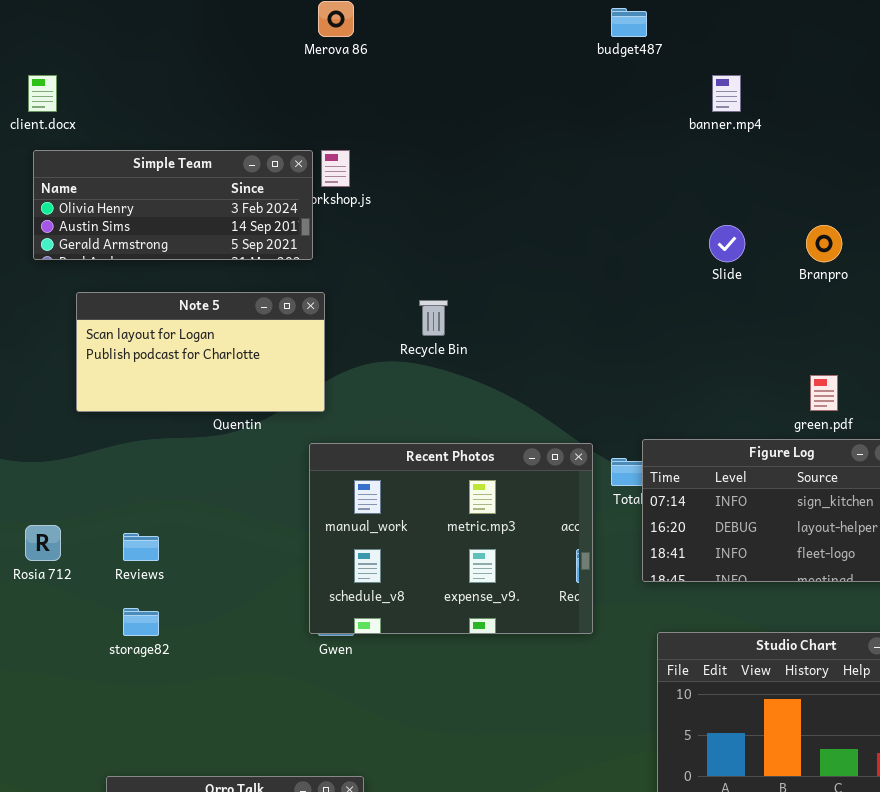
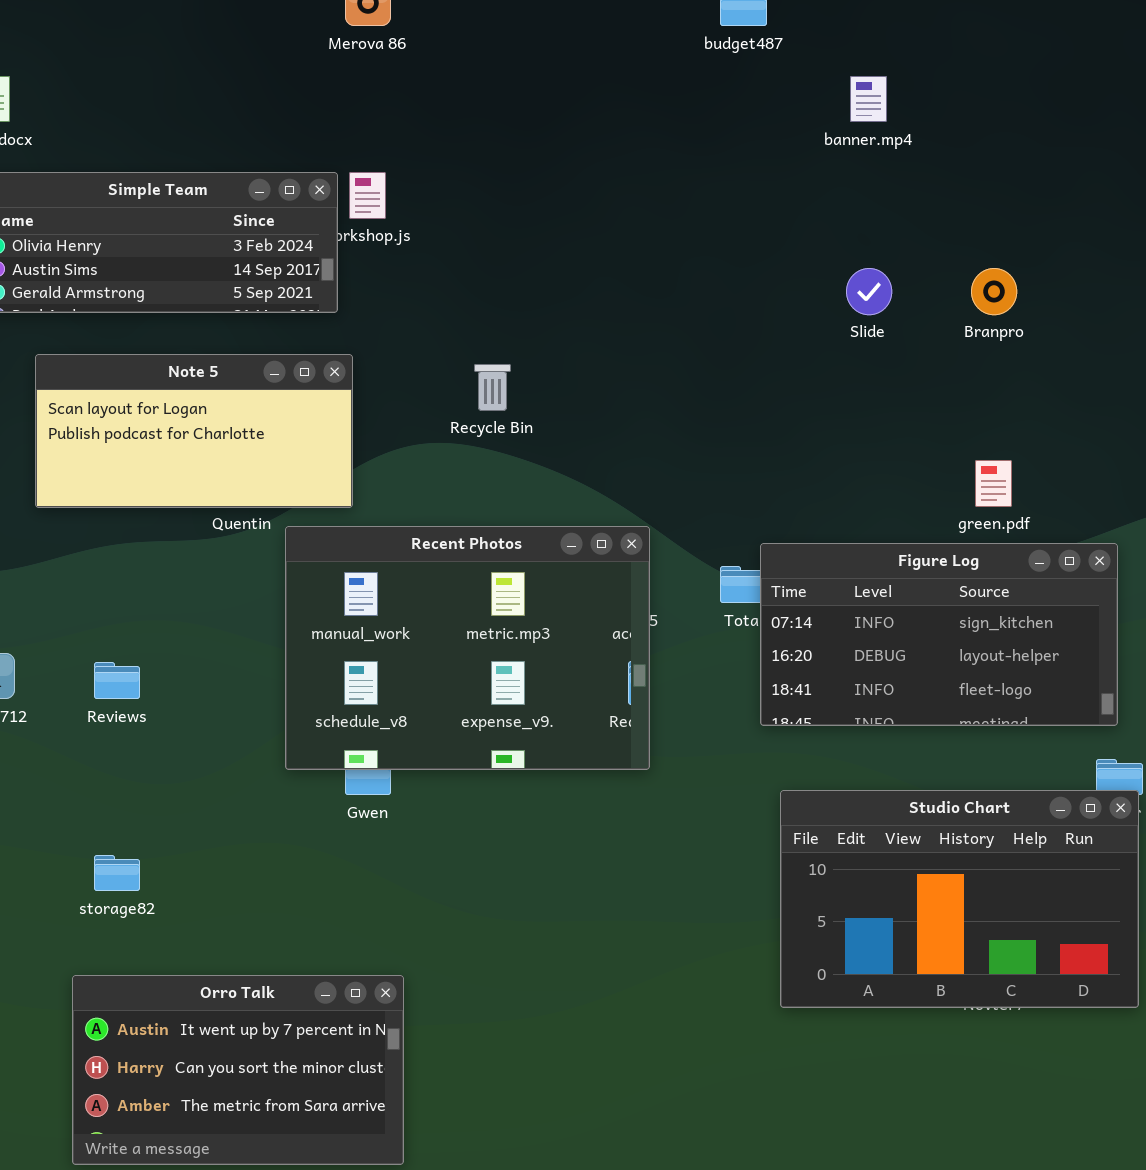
Recent Photos: [309,443,593,634] -> [285,526,650,770], moved
storage82: [123,608,159,636] -> [94,855,140,891], moved

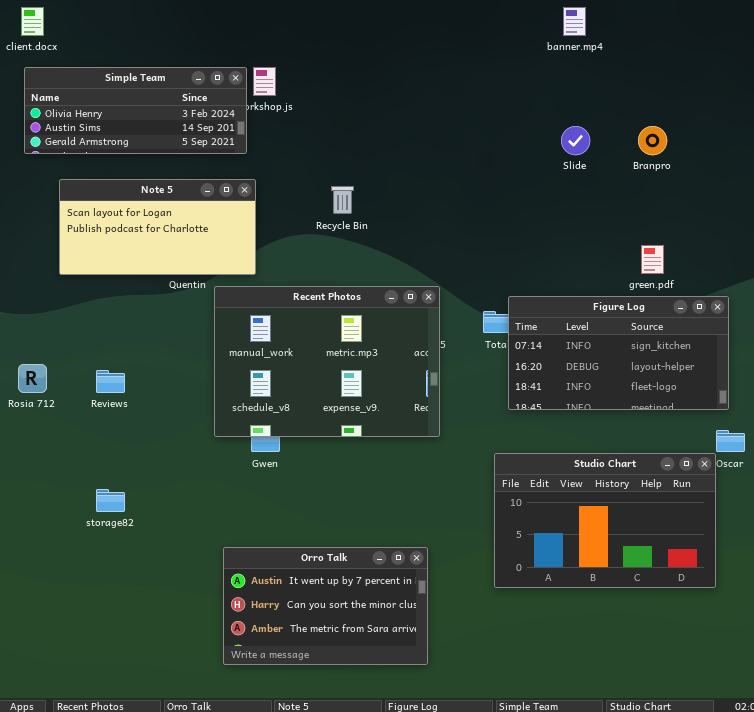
Studio Chart: [780,790,1139,1008] -> [494,453,716,588], moved
Orro Talk: [72,975,404,1165] -> [223,547,428,665], moved

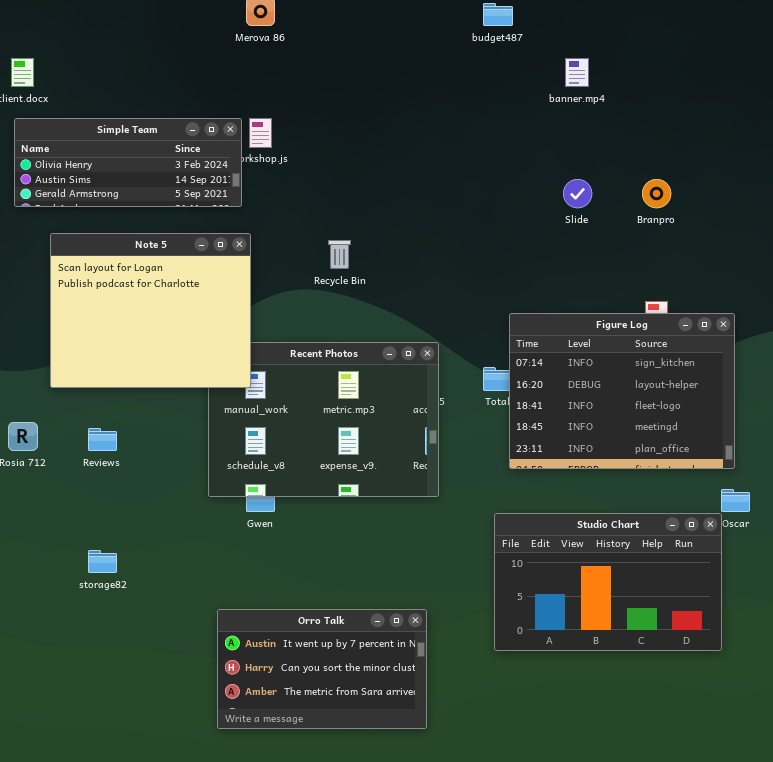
Note 5: [59,179,256,275] -> [50,233,251,388], resized
Figure Log: [508,296,729,410] -> [509,313,735,469], resized

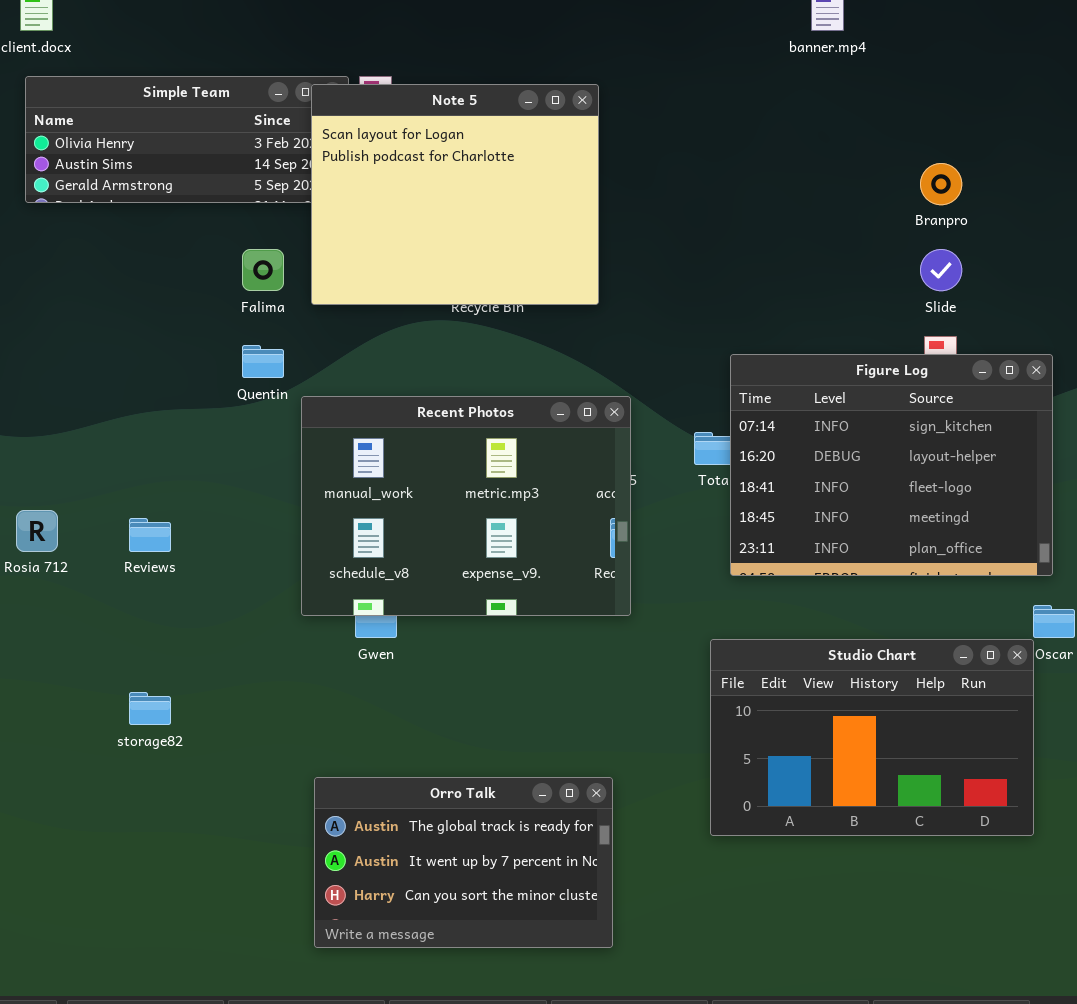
Slide: [563,179,592,208] -> [920,249,962,291], moved
Note 5: [50,233,251,388] -> [311,84,599,305], moved
Orro Talk: [217,609,427,729] -> [314,777,613,948], scrolled up 1 row

